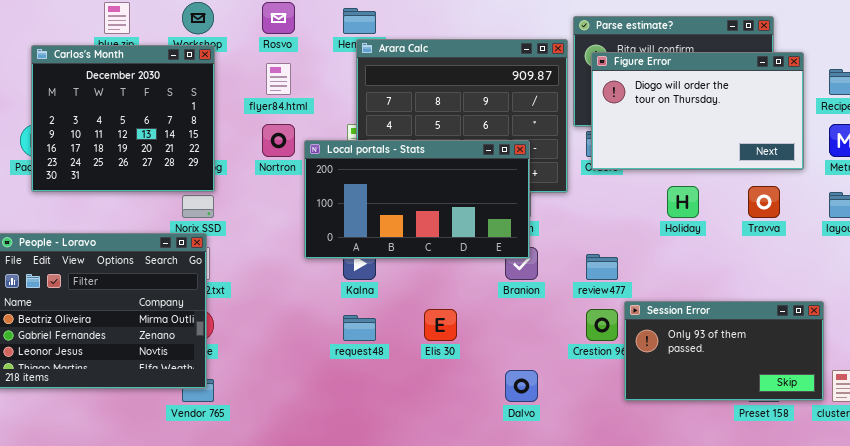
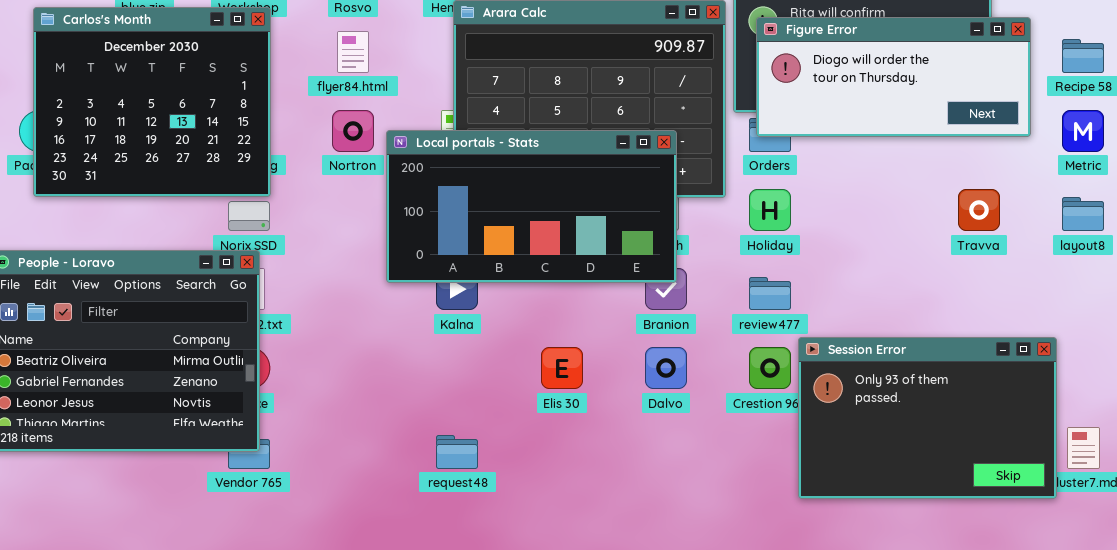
Figure Error: [591,52,804,170] -> [756,17,1031,137], resized
Holiday: [667,186,699,218] -> [749,189,791,231], moved
Session Error: [624,301,824,401] -> [798,337,1057,499], resized
request48: [343,315,376,341] -> [436,435,478,469], moved
Dalvo: [505,370,538,402] -> [645,347,687,389], moved

